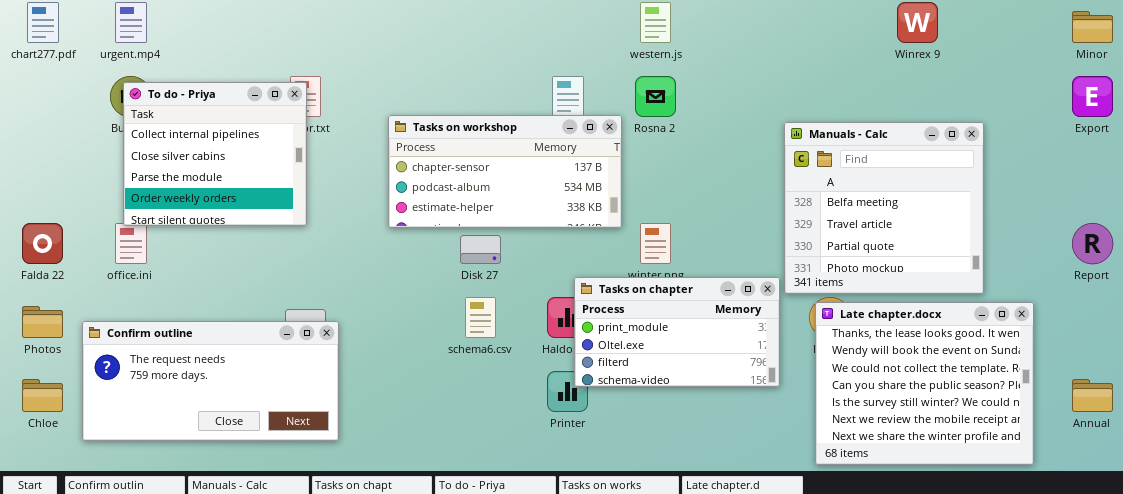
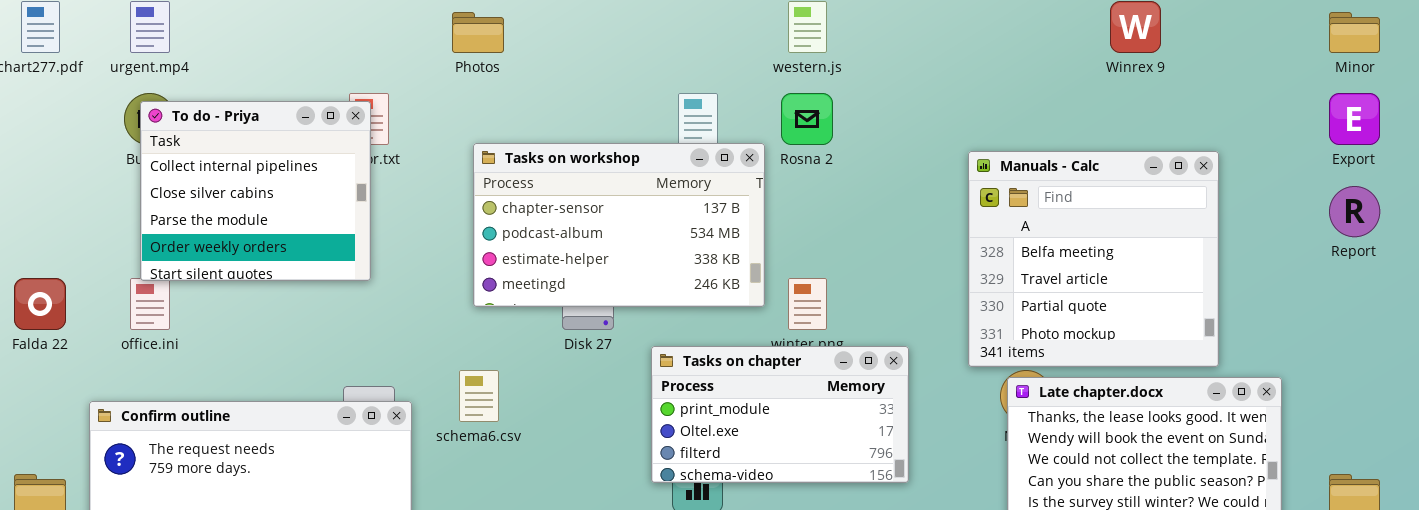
Tasks on workshop: [388,115,622,228] -> [473,143,765,307], resized
Report: [1072,223,1113,264] -> [1329,186,1380,237], moved
Tasks on chapter: [574,277,780,387] -> [651,346,909,483], moved
schema6.csv: [465,297,496,338] -> [459,370,499,422], moved
Photos: [22,306,63,338] -> [452,12,504,53], moved

